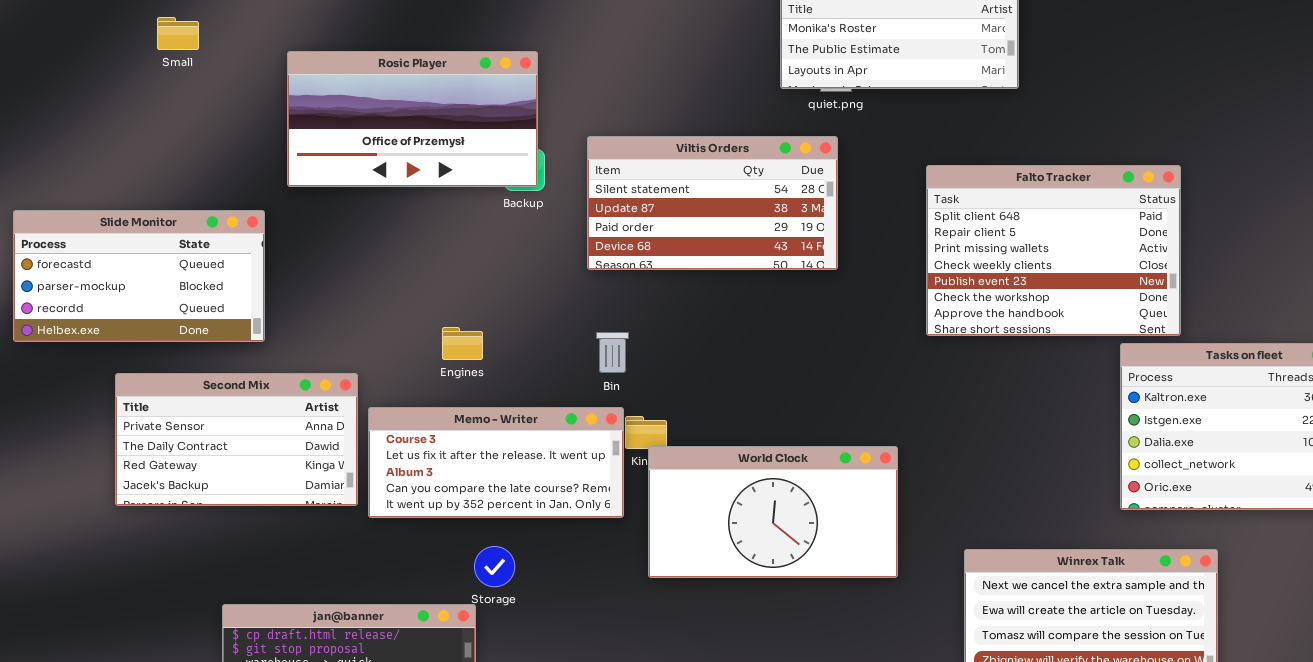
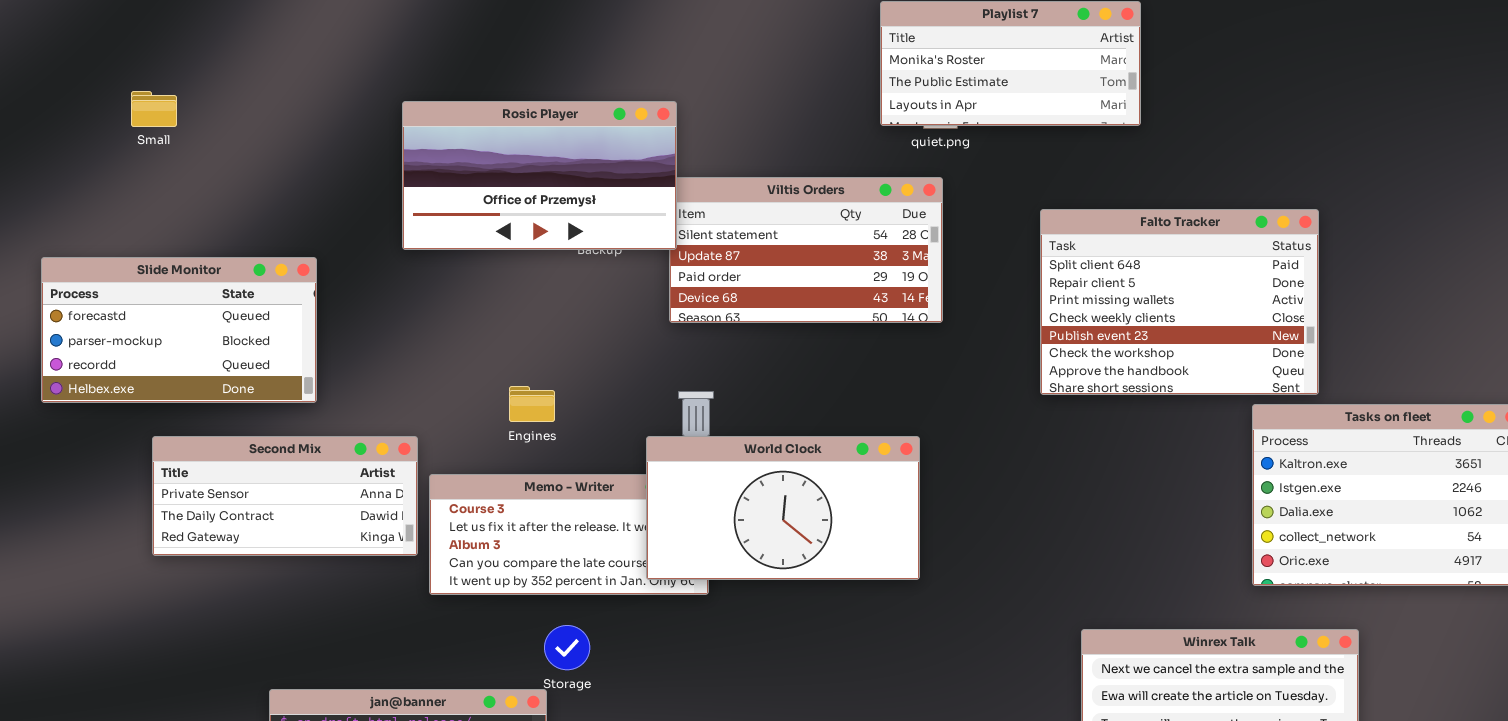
Small: [157,17,199,50] -> [131,91,177,127], moved
Rosic Player: [287,51,538,187] -> [402,101,677,250], moved
Second Mix: [115,373,358,506] -> [152,436,418,556], resized
World Clock: [648,446,898,578] -> [646,436,920,580], moved

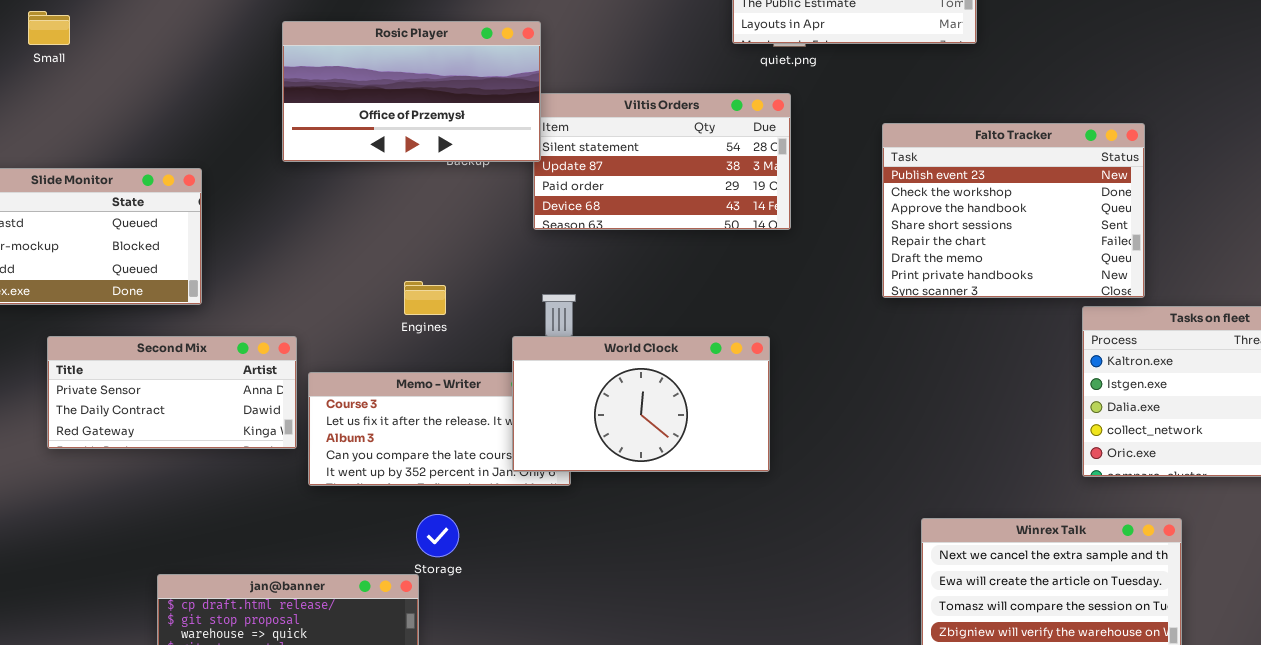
Falto Tracker: [1040,209,1319,395] -> [882,123,1145,298], scrolled down 4 rows
Engines: [509,386,555,422] -> [404,281,446,315], moved

